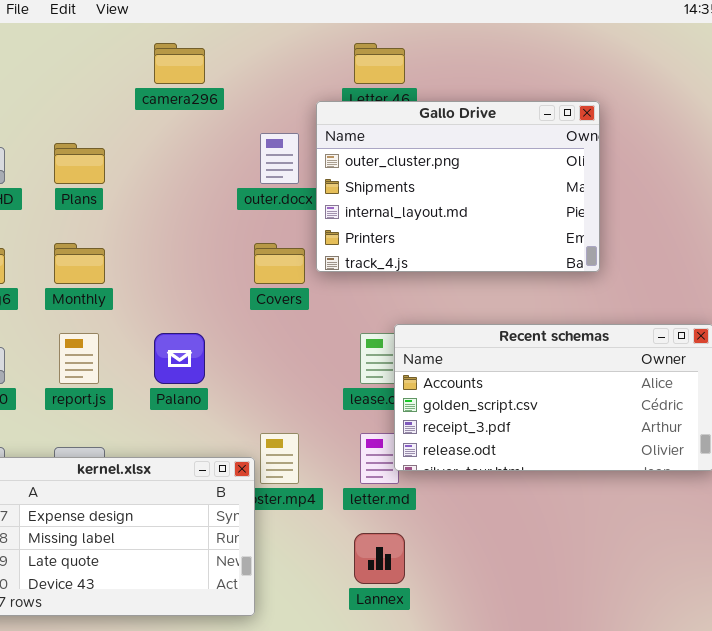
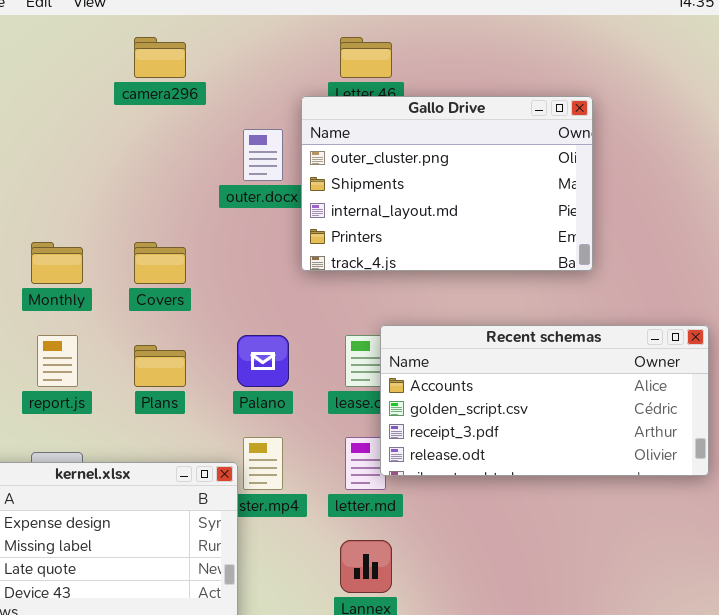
Plans: [54,143,105,184] -> [134,345,186,387], moved
Covers: [254,243,305,284] -> [134,242,186,284], moved
Palano: [154,333,205,384] -> [237,335,289,387], moved

